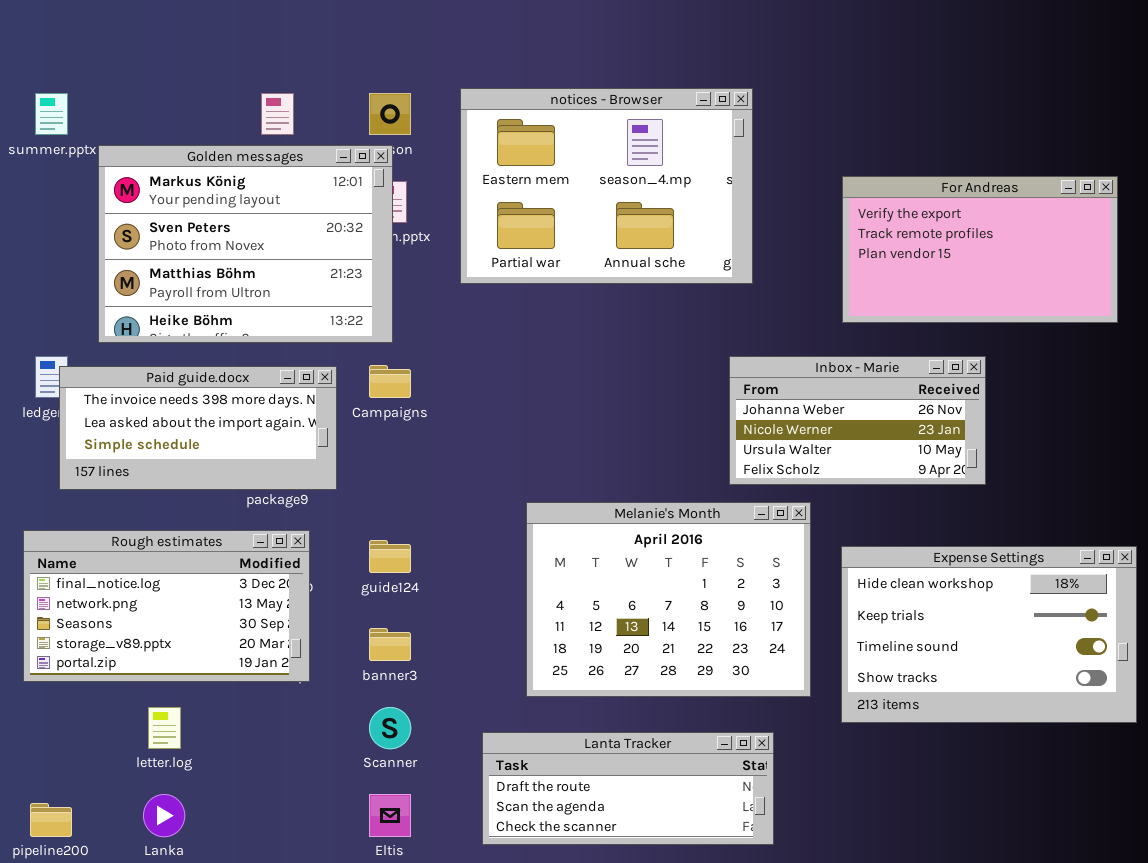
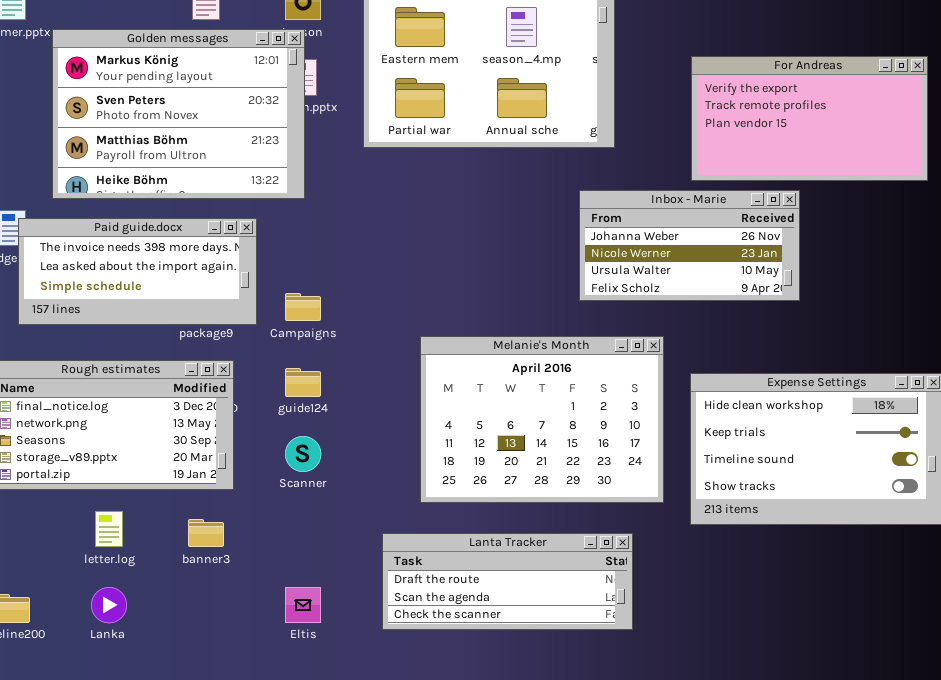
Inbox - Marie: [729,356,986,485] -> [579,190,800,301], moved
Campaigns: [369,365,411,398] -> [285,293,321,321], moved
banner3: [369,628,411,661] -> [188,519,224,547], moved
Scanner: [369,707,411,749] -> [285,436,321,472], moved

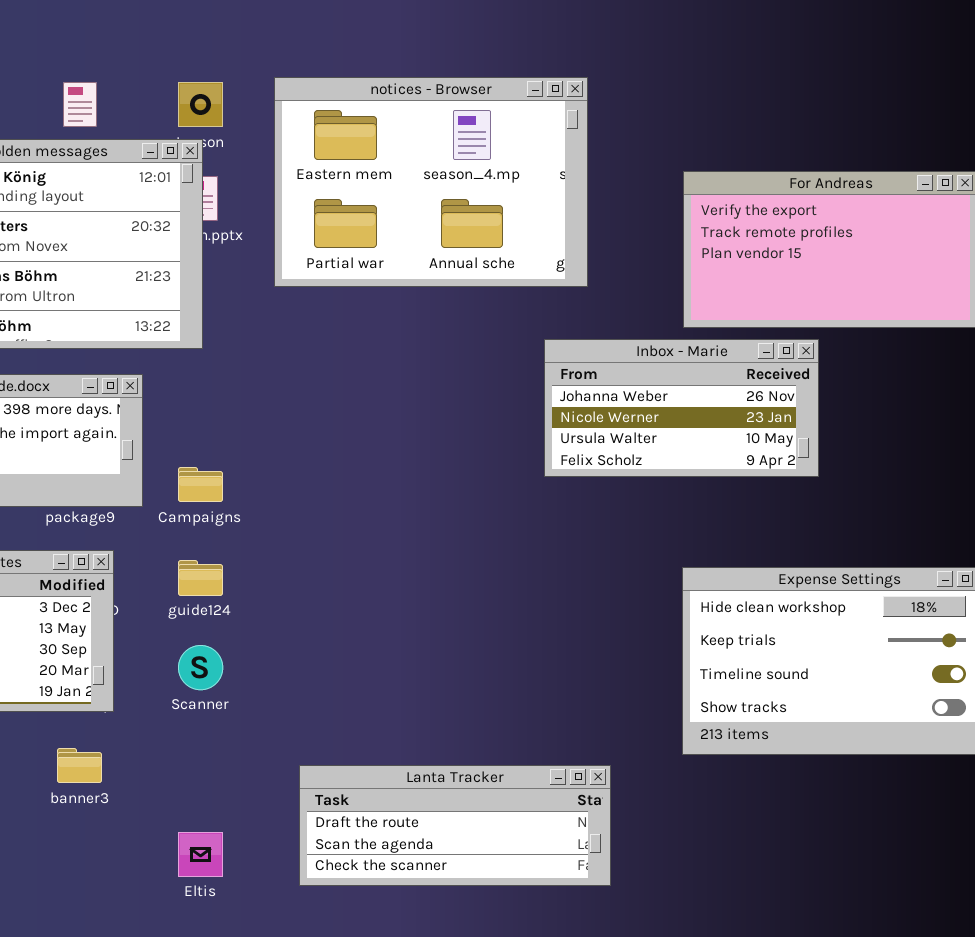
Melanie's Month: [420,336,664,503] -> none, closed

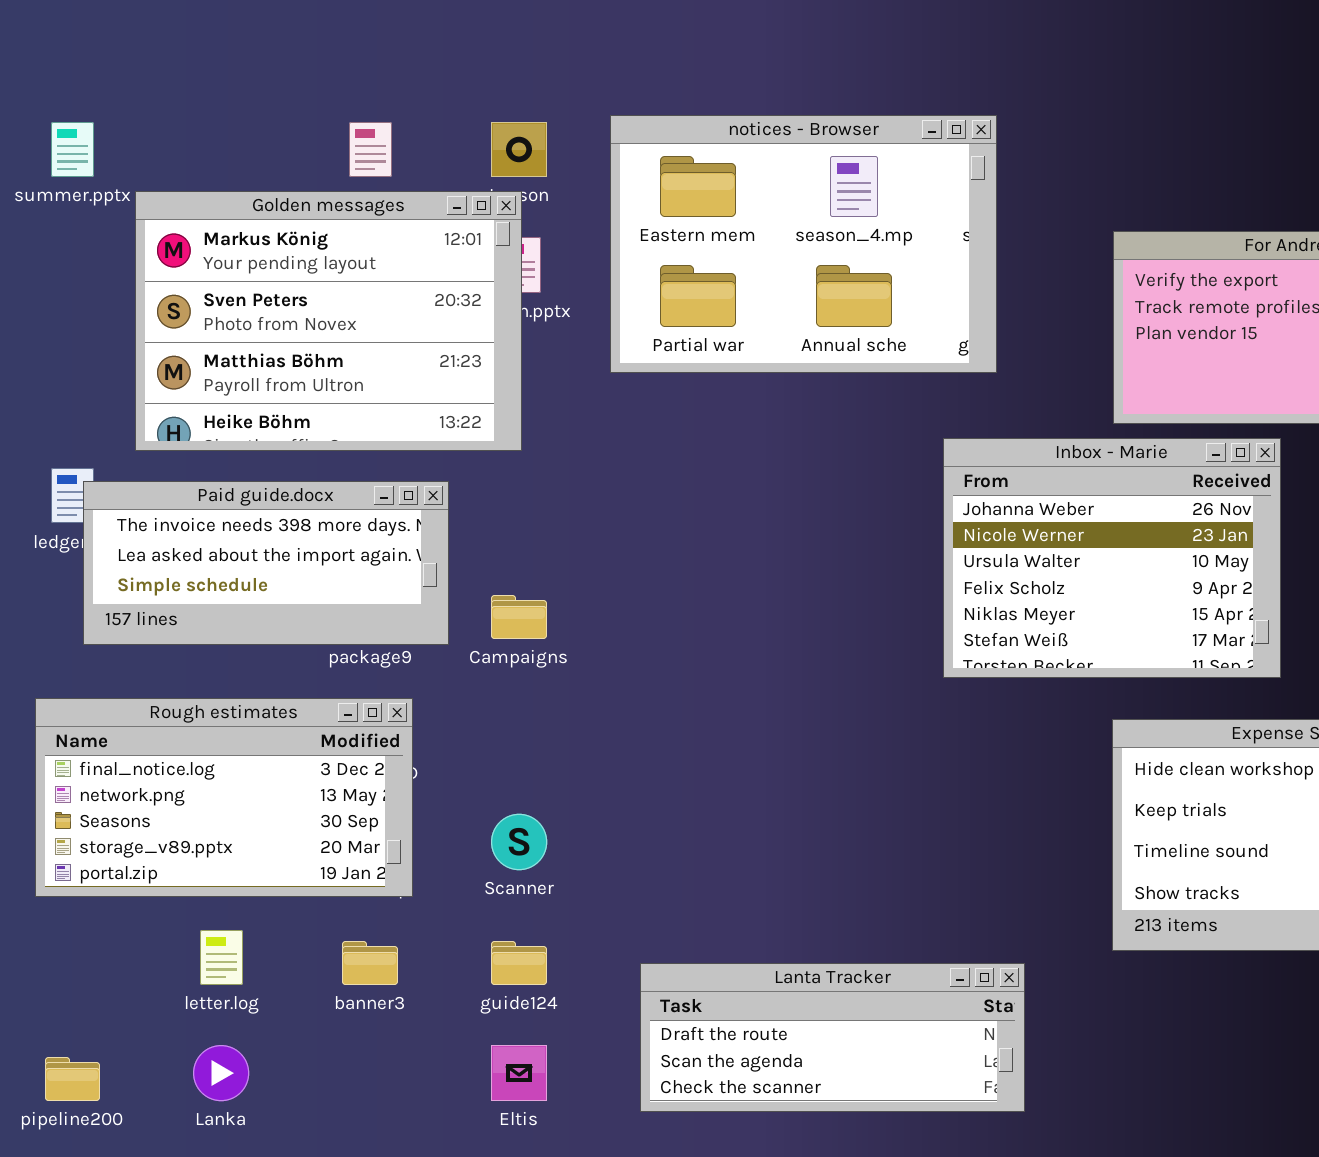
Inbox - Marie: [544,339,819,477] -> [943,438,1281,678], resized
guide124: [178,560,223,596] -> [491,941,547,985], moved

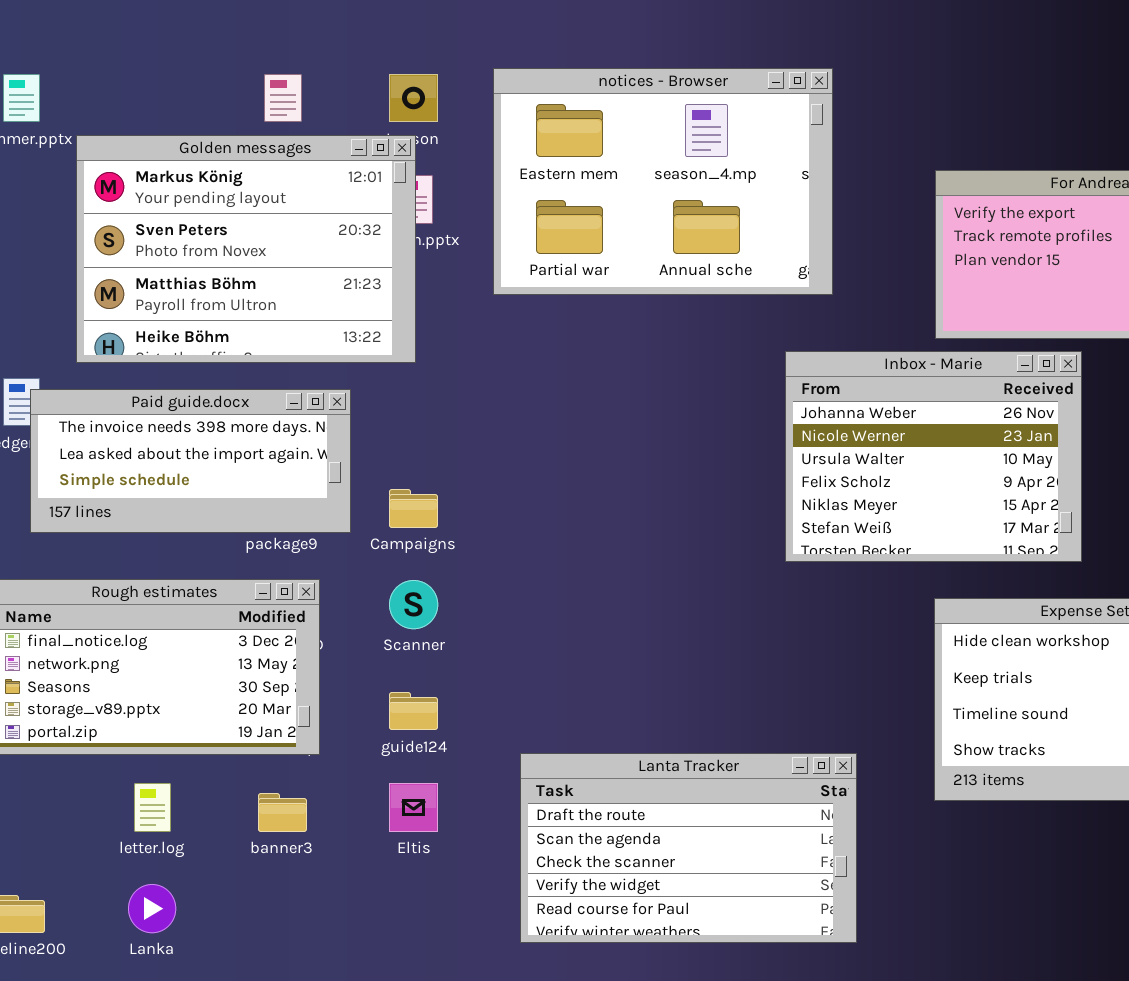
Scanner: [491,814,547,870] -> [389,580,438,629], moved
guide124: [491,941,547,985] -> [389,692,438,730], moved
Lanta Tracker: [640,963,1025,1112] -> [520,753,857,943], resized
Eltis: [491,1045,547,1101] -> [389,783,438,832], moved

